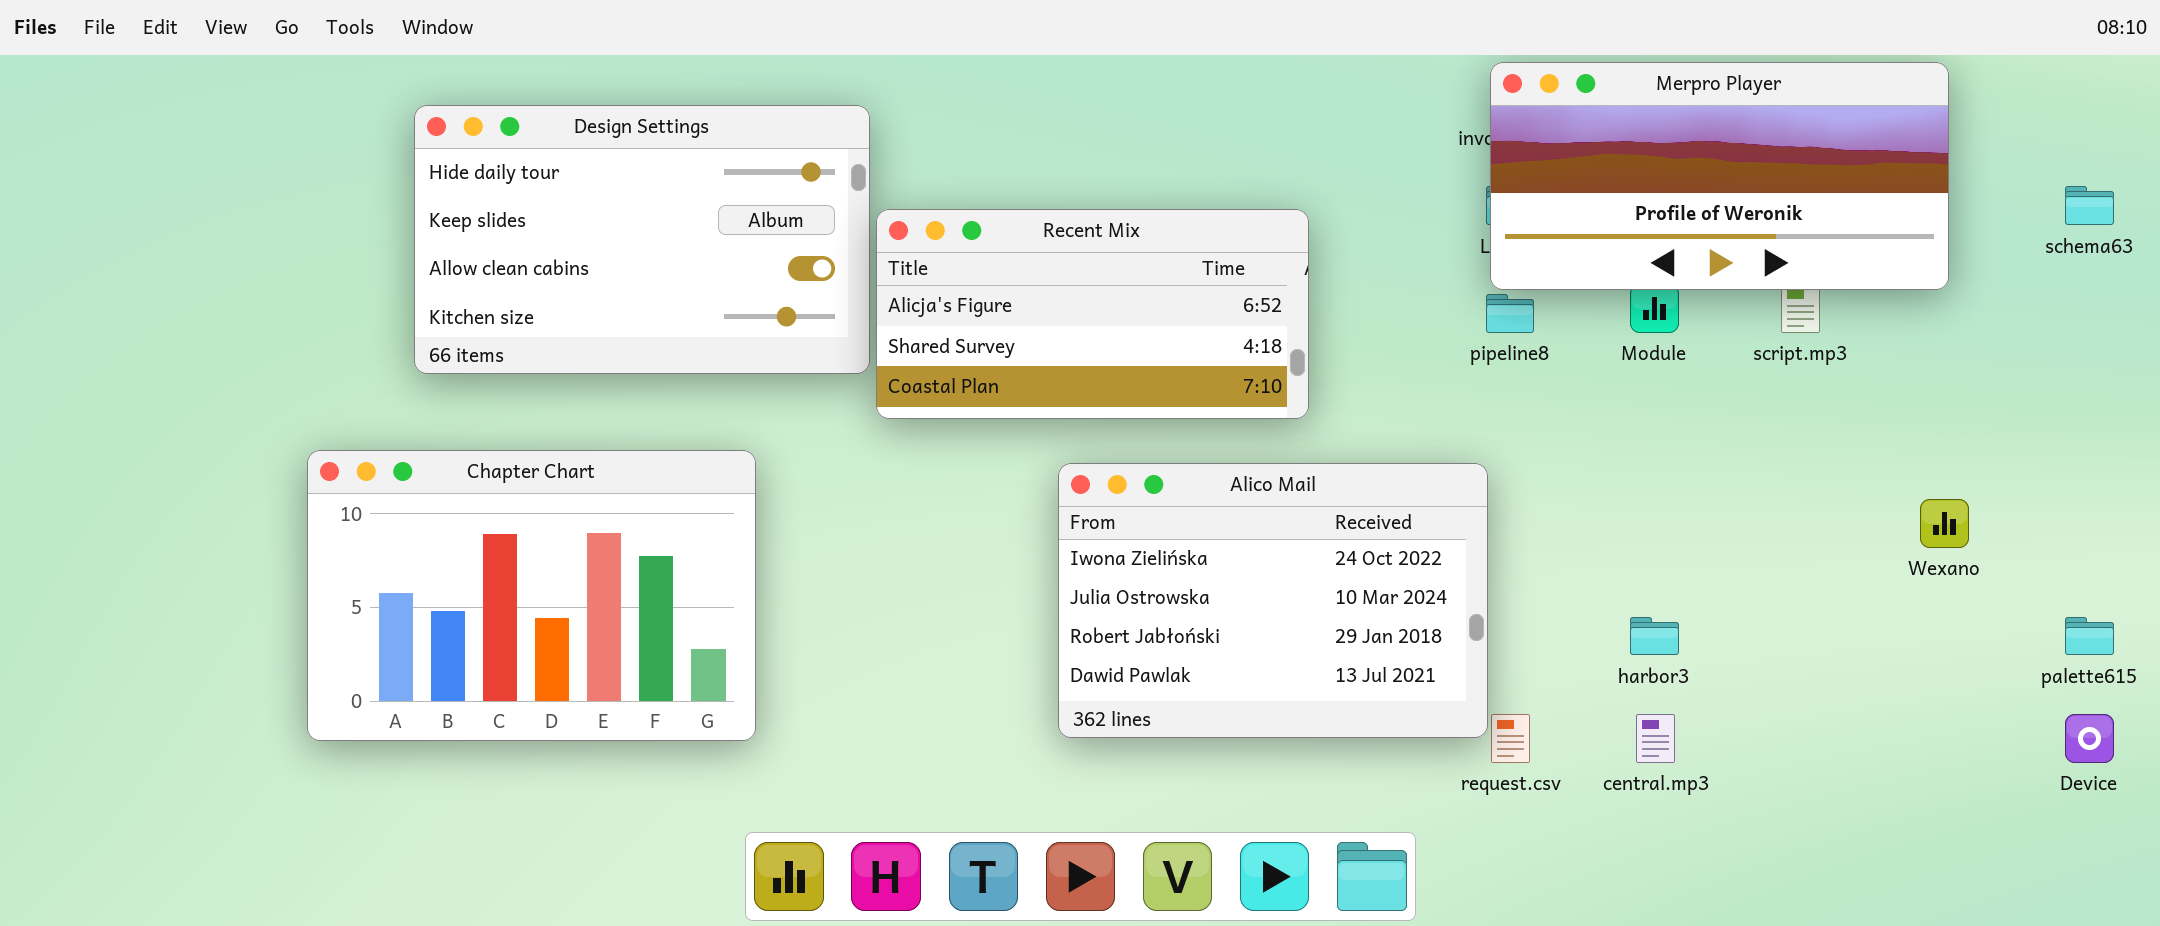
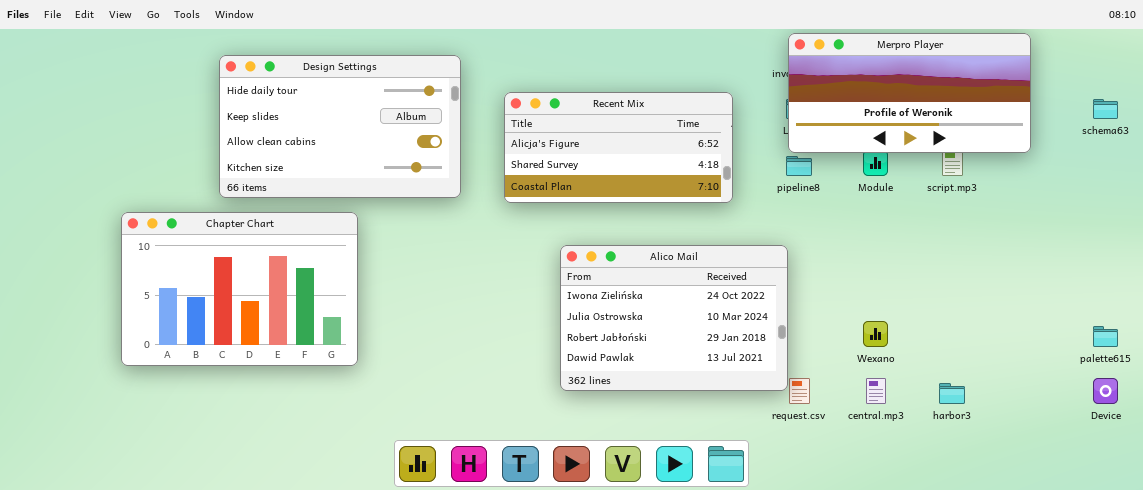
Recent Mix: [876,209,1309,419] -> [504,92,733,203], moved
Chapter Chart: [307,450,756,741] -> [121,212,358,366], moved
Wexano: [1920,499,1969,548] -> [863,321,888,347], moved
harbor3: [1630,617,1679,655] -> [939,383,965,404], moved

